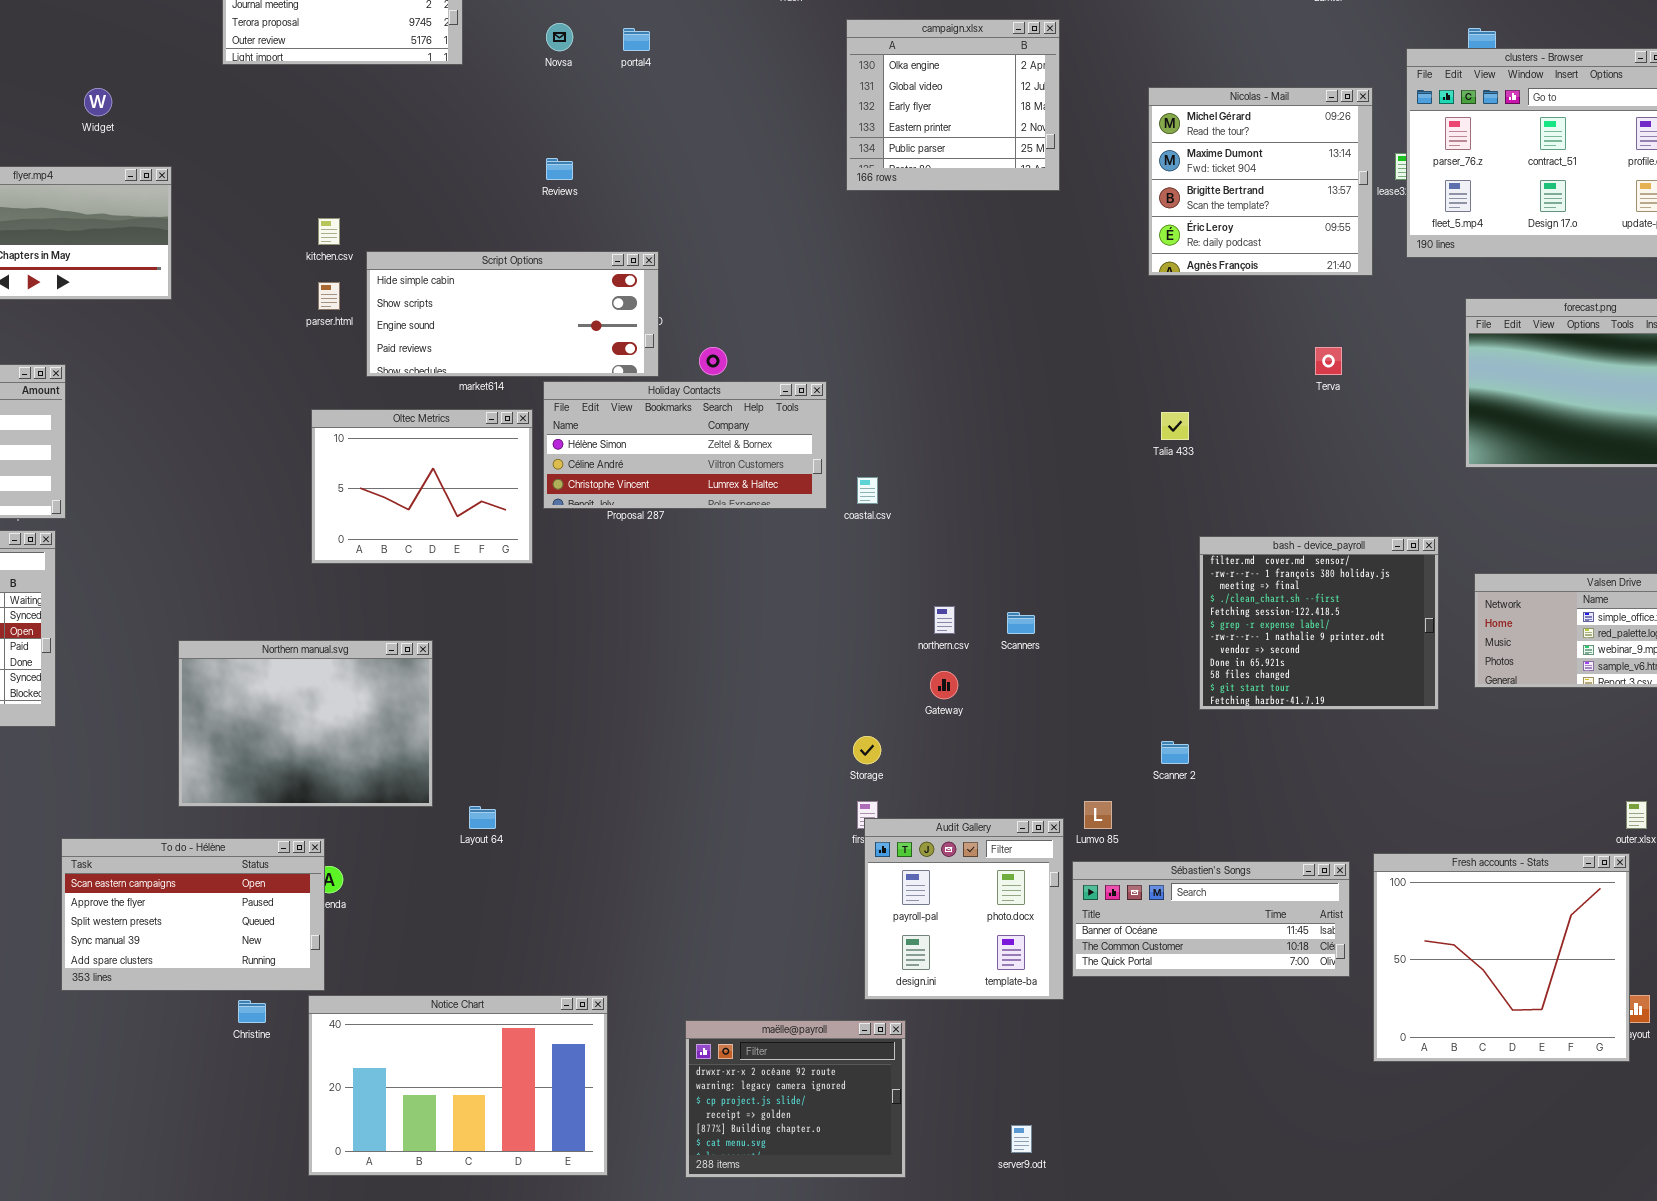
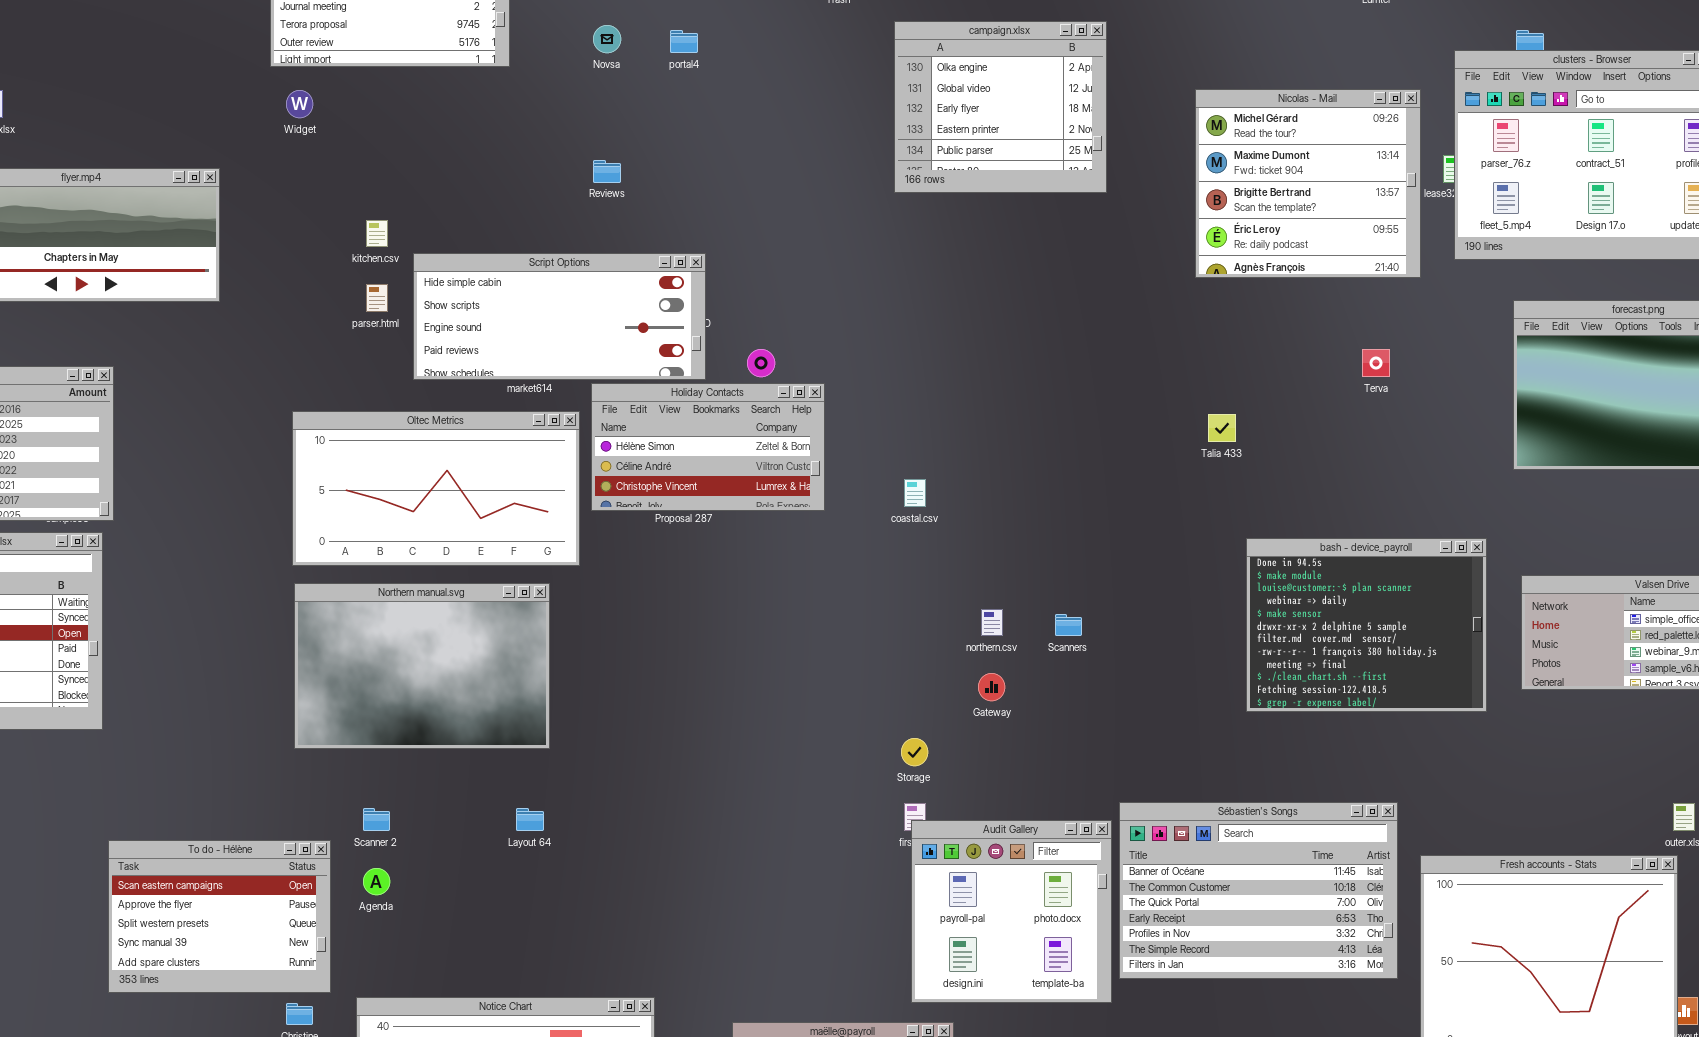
Widget: [84,88,112,116] -> [286,90,313,118], moved
Holiday Contacts: [543,381,827,509] -> [591,383,825,511], resized
Oltec Metrics: [311,409,533,564] -> [292,411,580,566], resized
bash - device_payroll: [1199,536,1439,710] -> [1246,538,1487,712], scrolled up 6 rows
Northern manual.svg: [178,640,433,807] -> [294,583,550,749], moved
Scanner 2: [1161,741,1189,764] -> [363,808,390,831], moved
To do - Hélène: [61,838,325,991] -> [108,840,331,993], resized
Sébastien's Songs: [1072,861,1350,977] -> [1119,802,1398,979], resized

